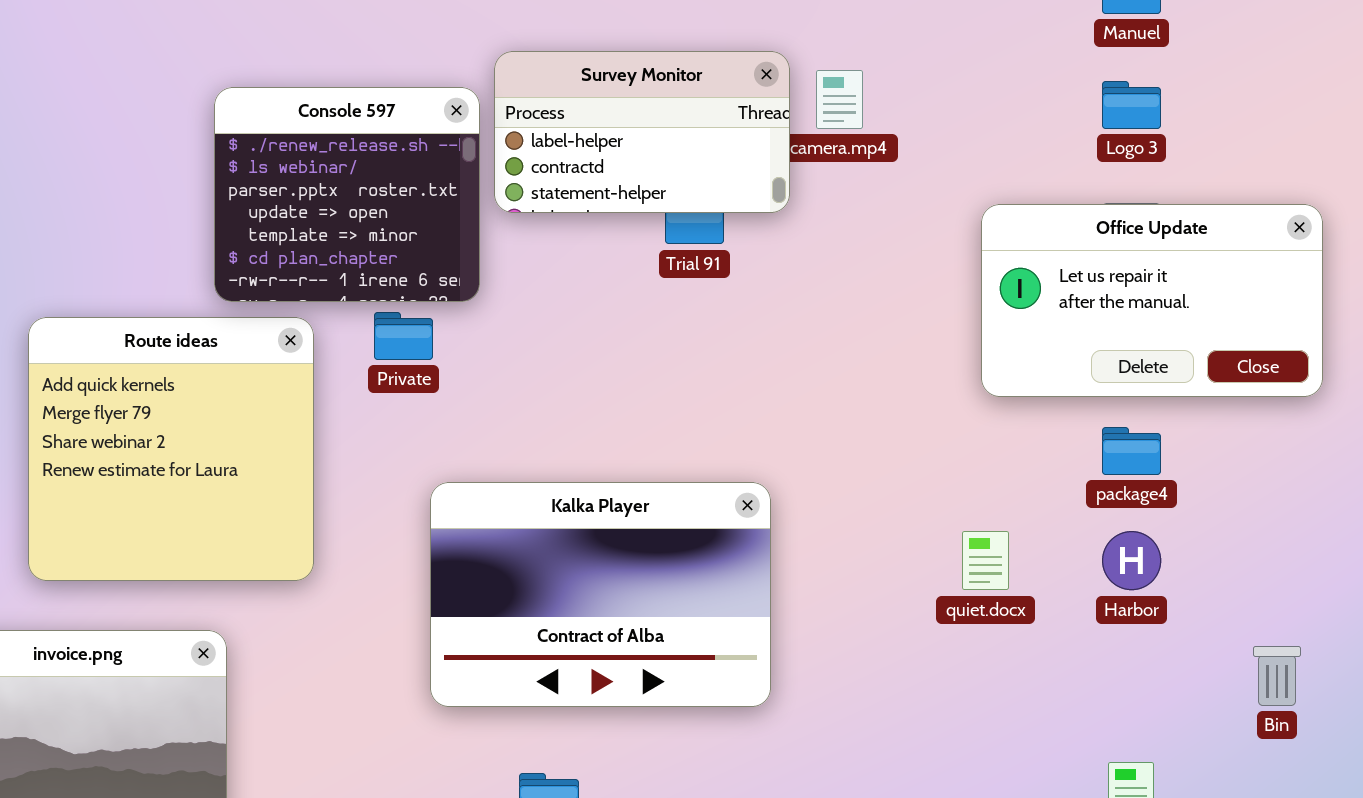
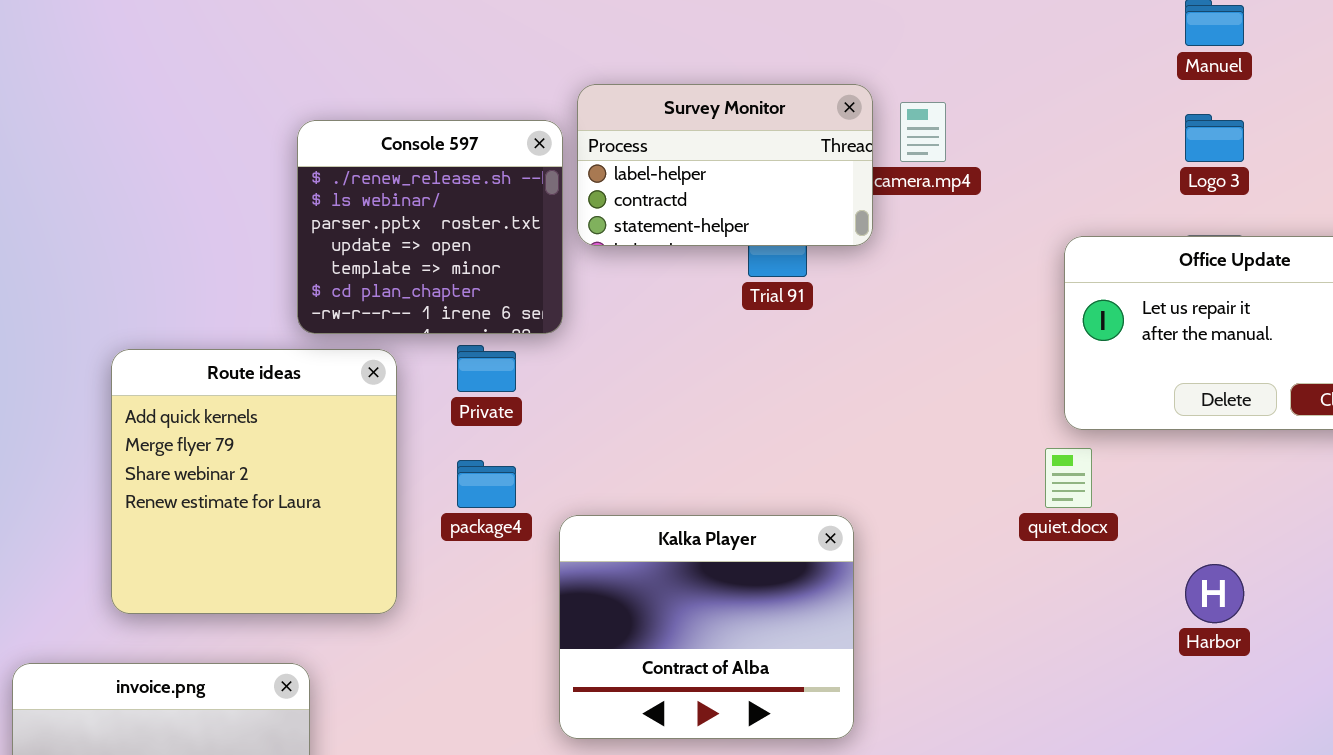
package4: [1102,427,1161,475] -> [457,460,516,508], moved
Kalka Player: [430,482,771,707] -> [559,515,854,739], resized
quiet.docx: [962,531,1009,590] -> [1045,448,1092,508], moved

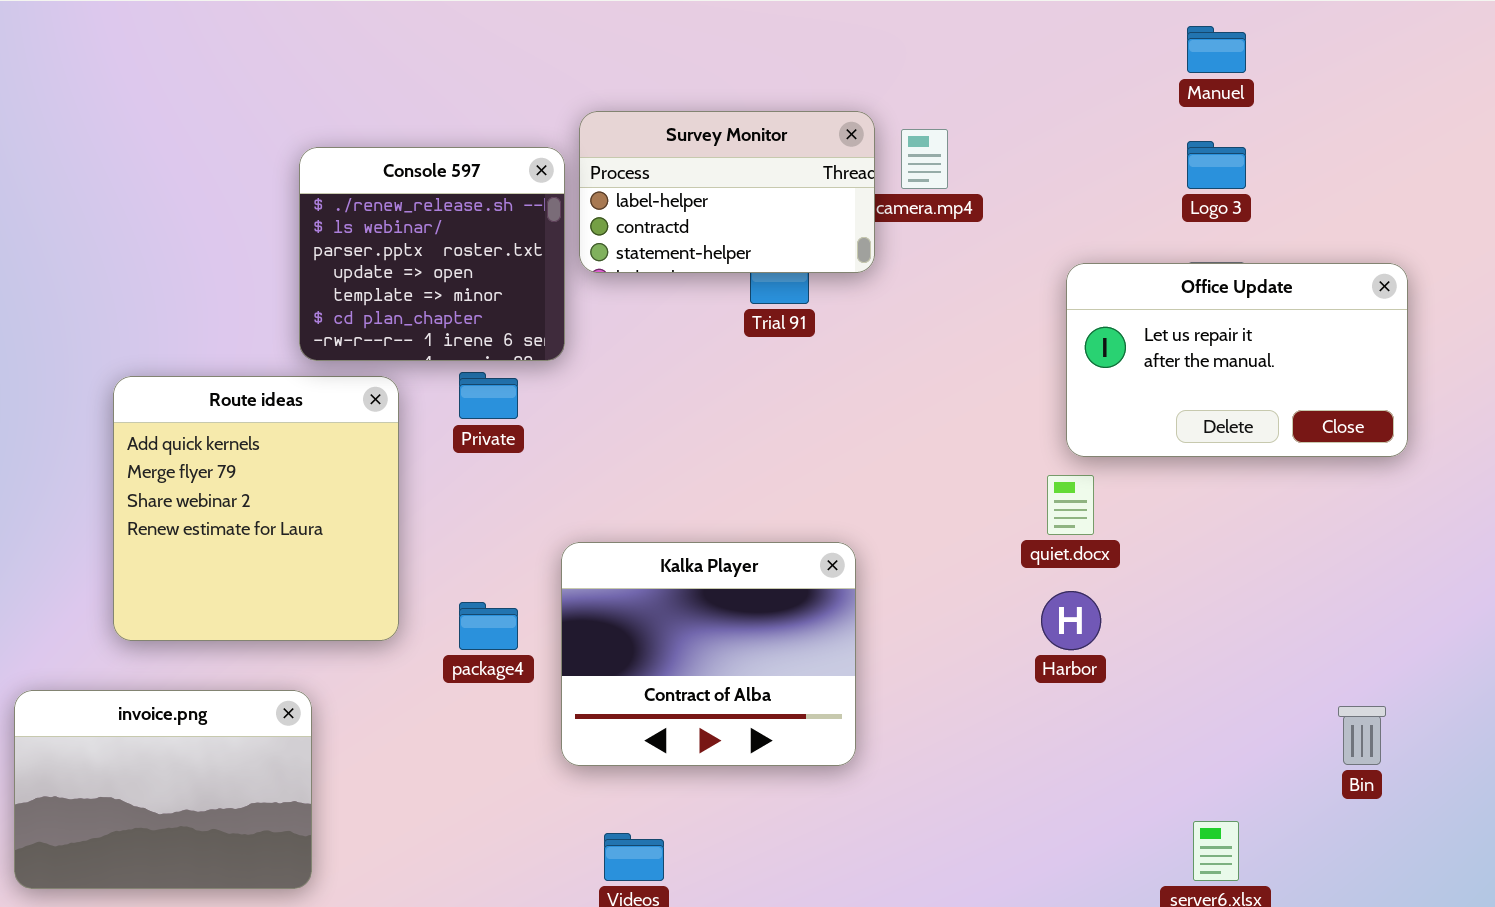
package4: [457,460,516,508] -> [459,602,518,650], moved
Harbor: [1185,564,1244,623] -> [1041,591,1101,650], moved

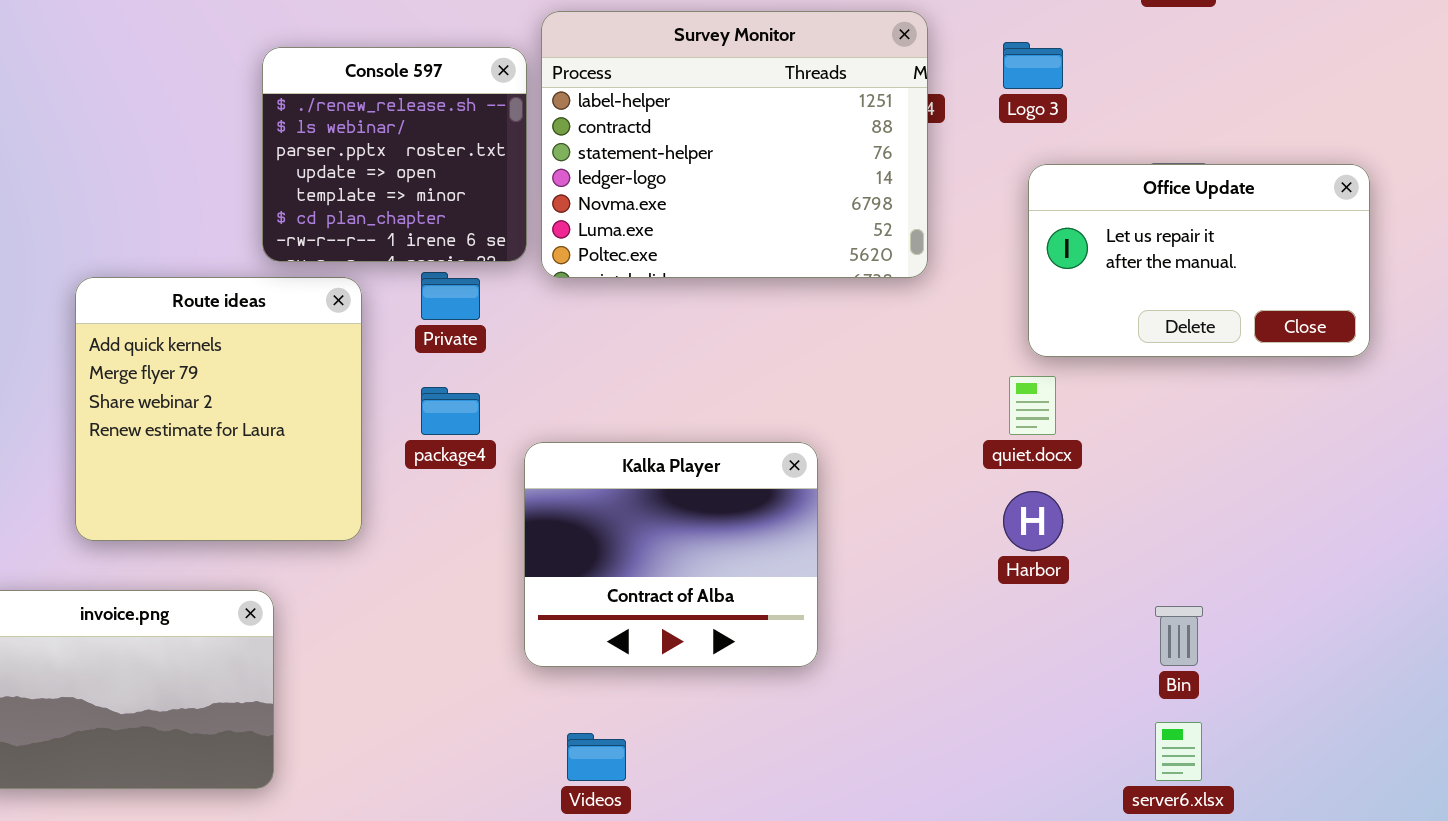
Survey Monitor: [579,111,875,273] -> [541,11,928,278], resized
Logo 3: [1187,141,1246,189] -> [1003,42,1063,89], moved
package4: [459,602,518,650] -> [421,387,480,435], moved
Bin: [1338,706,1386,765] -> [1155,606,1203,666], moved

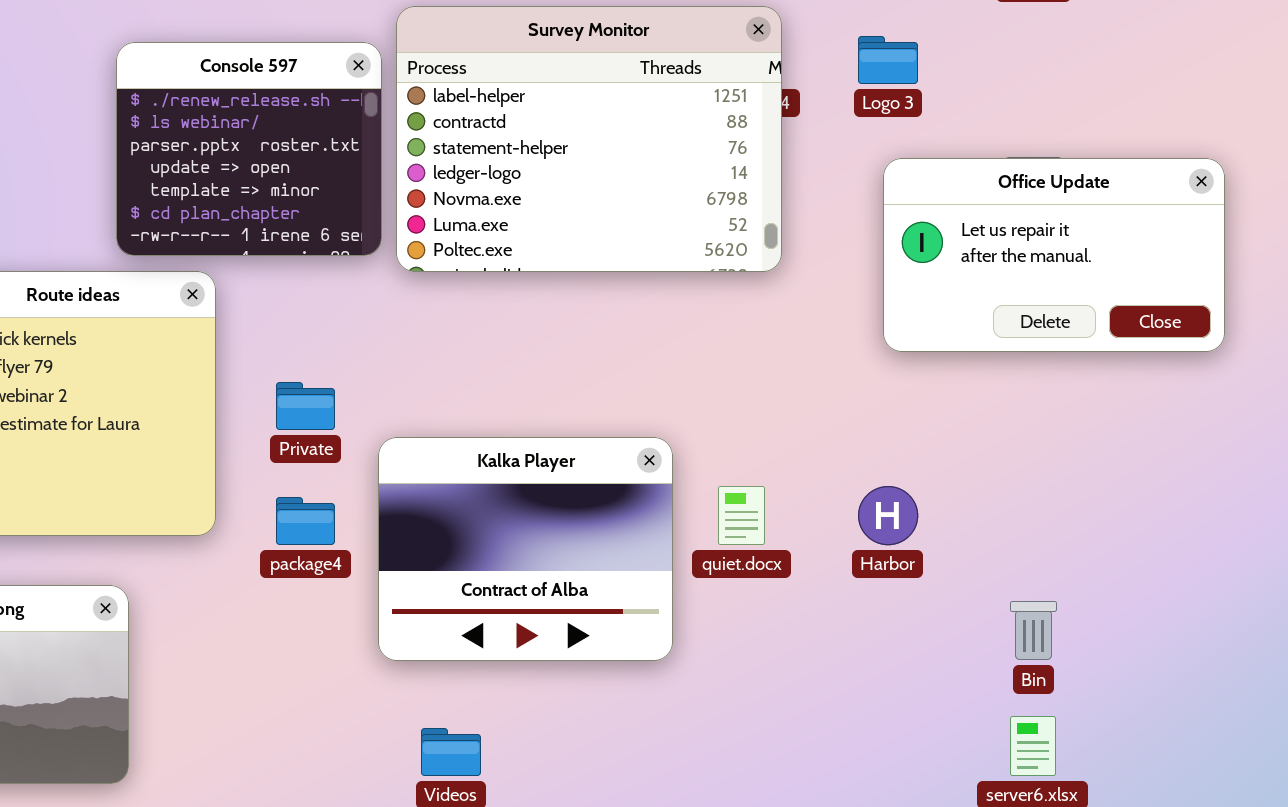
Private: [421,272,480,320] -> [276,382,335,430], moved
quiet.docx: [1009,376,1056,435] -> [718,486,765,545], moved
package4: [421,387,480,435] -> [276,497,335,545], moved

